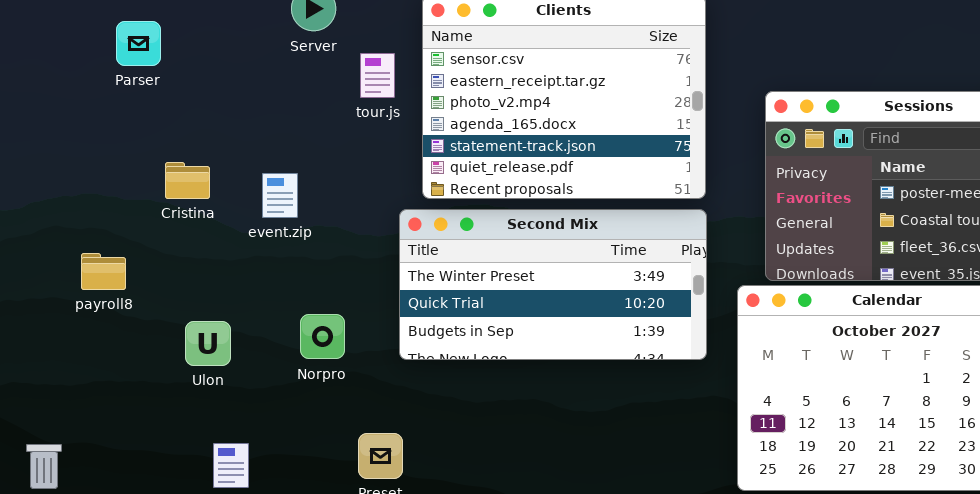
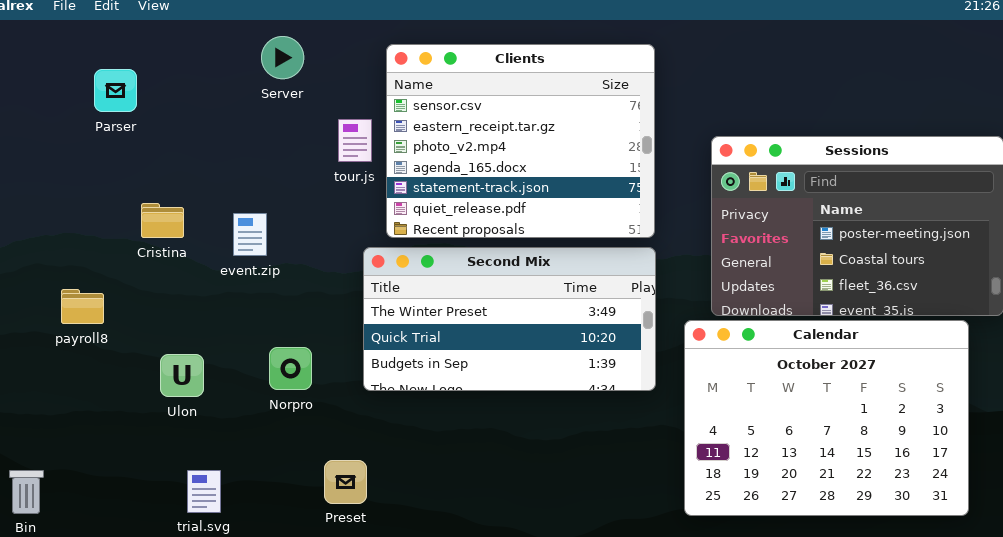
tour.js: [360,53,395,98] -> [338,119,372,162], moved

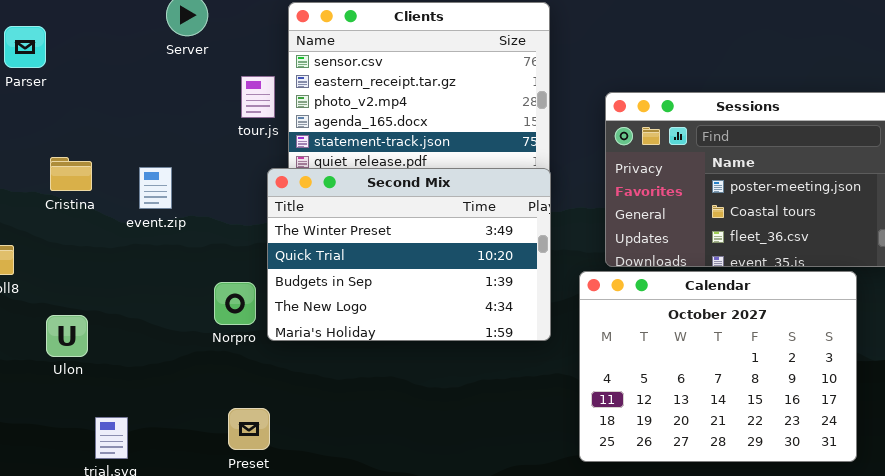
Second Mix: [363,247,656,391] -> [267,168,551,341], resized
Norpro: [269,347,312,390] -> [214,282,256,325], moved
Ulon: [160,354,204,397] -> [46,315,88,357], moved

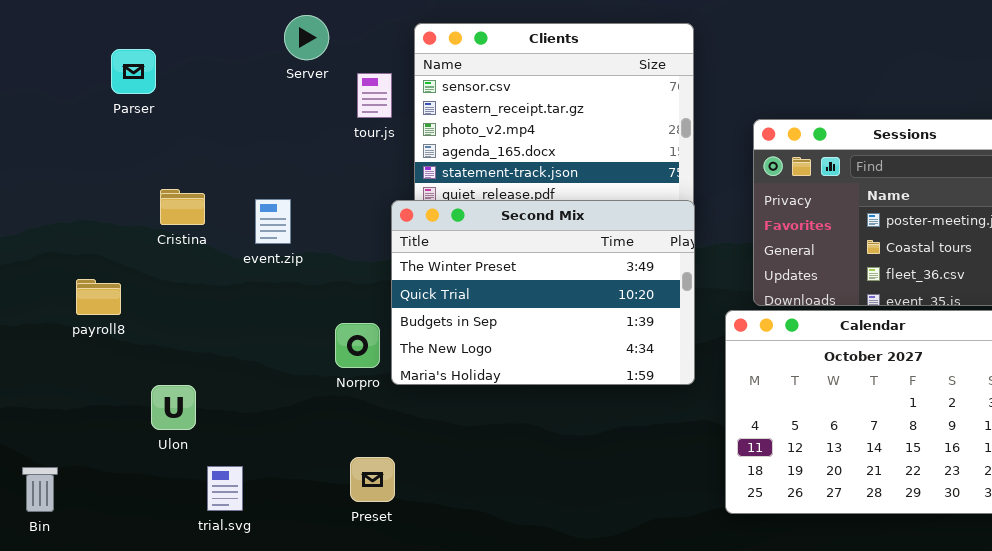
tour.js: [241,76,275,118] -> [357,73,392,118], moved
Ulon: [46,315,88,357] -> [151,385,196,430], moved

